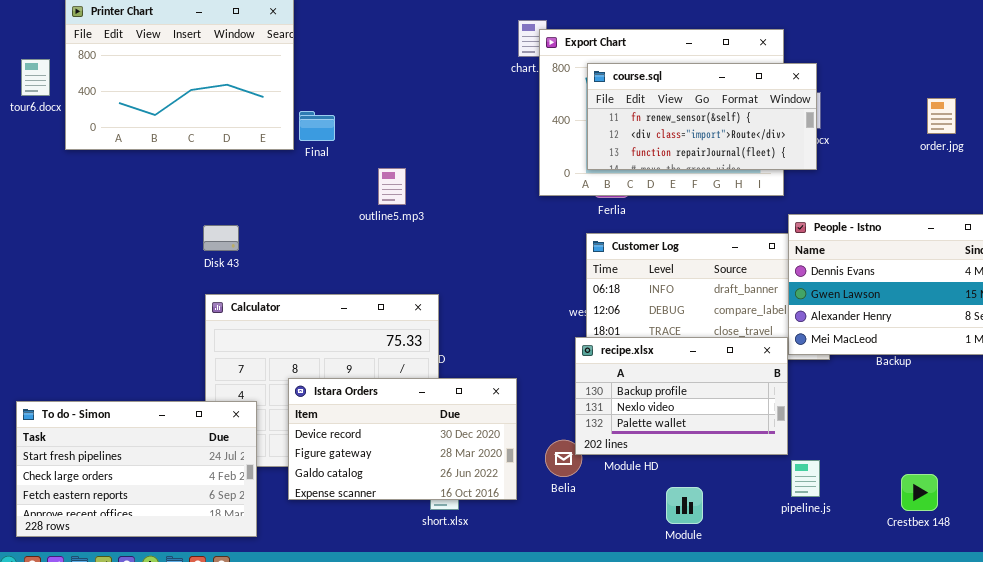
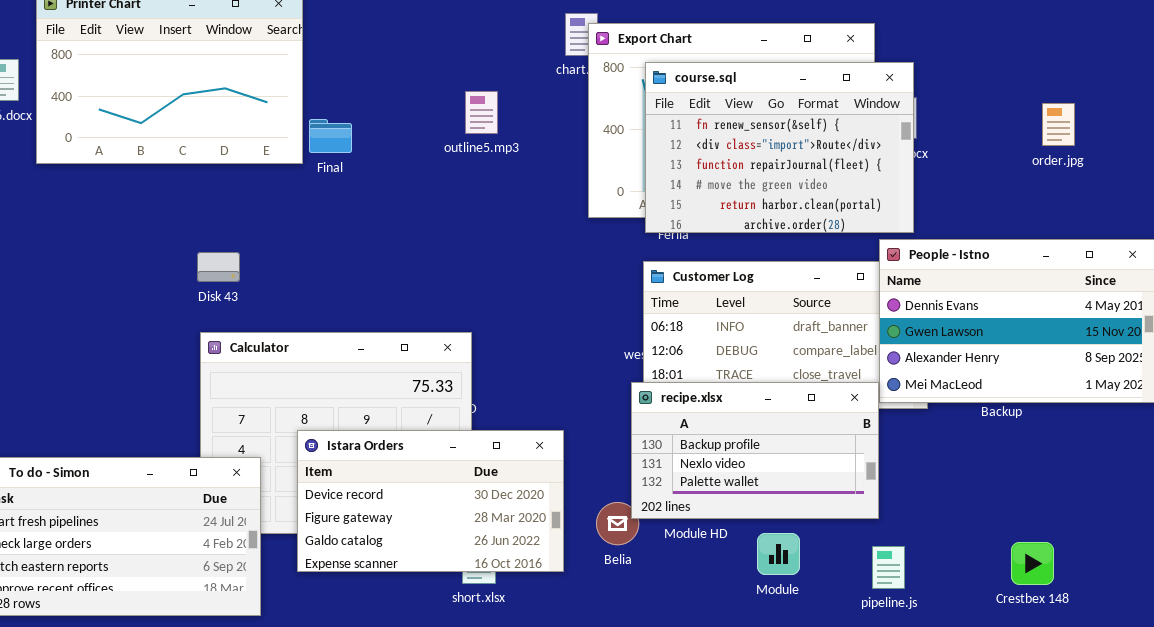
course.sql: [587,63,817,170] -> [645,62,914,233], resized
outline5.mp3: [378,168,406,205] -> [465,91,498,134], moved
pipeline.js: [791,460,820,497] -> [872,546,905,589], moved
Module: [666,487,703,524] -> [757,533,800,575], moved

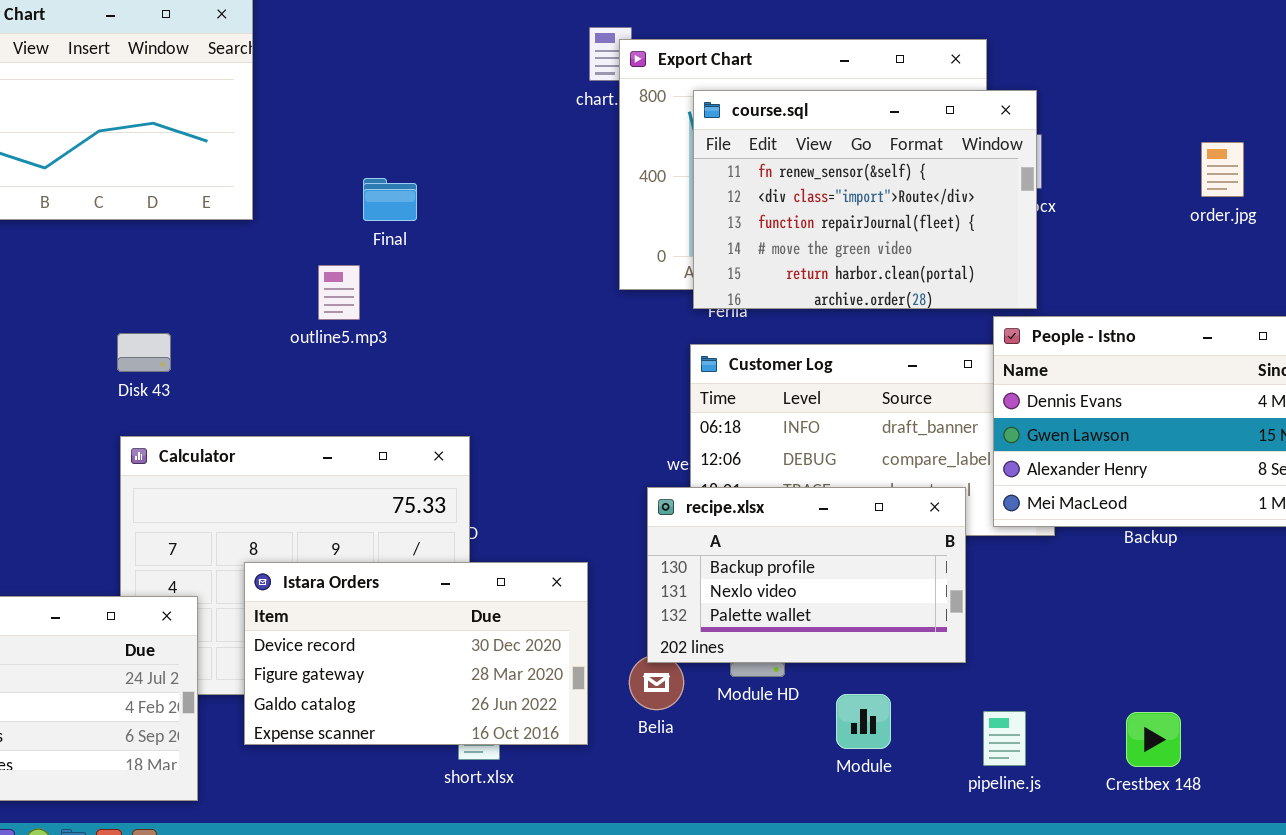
outline5.mp3: [465,91,498,134] -> [318,265,360,320], moved
Final: [309,119,352,153] -> [363,178,417,221], moved
recipe.xlsx: [631,382,879,519] -> [647,487,966,663], moved
Crestbex 148: [1011,542,1054,585] -> [1126,712,1181,767], moved

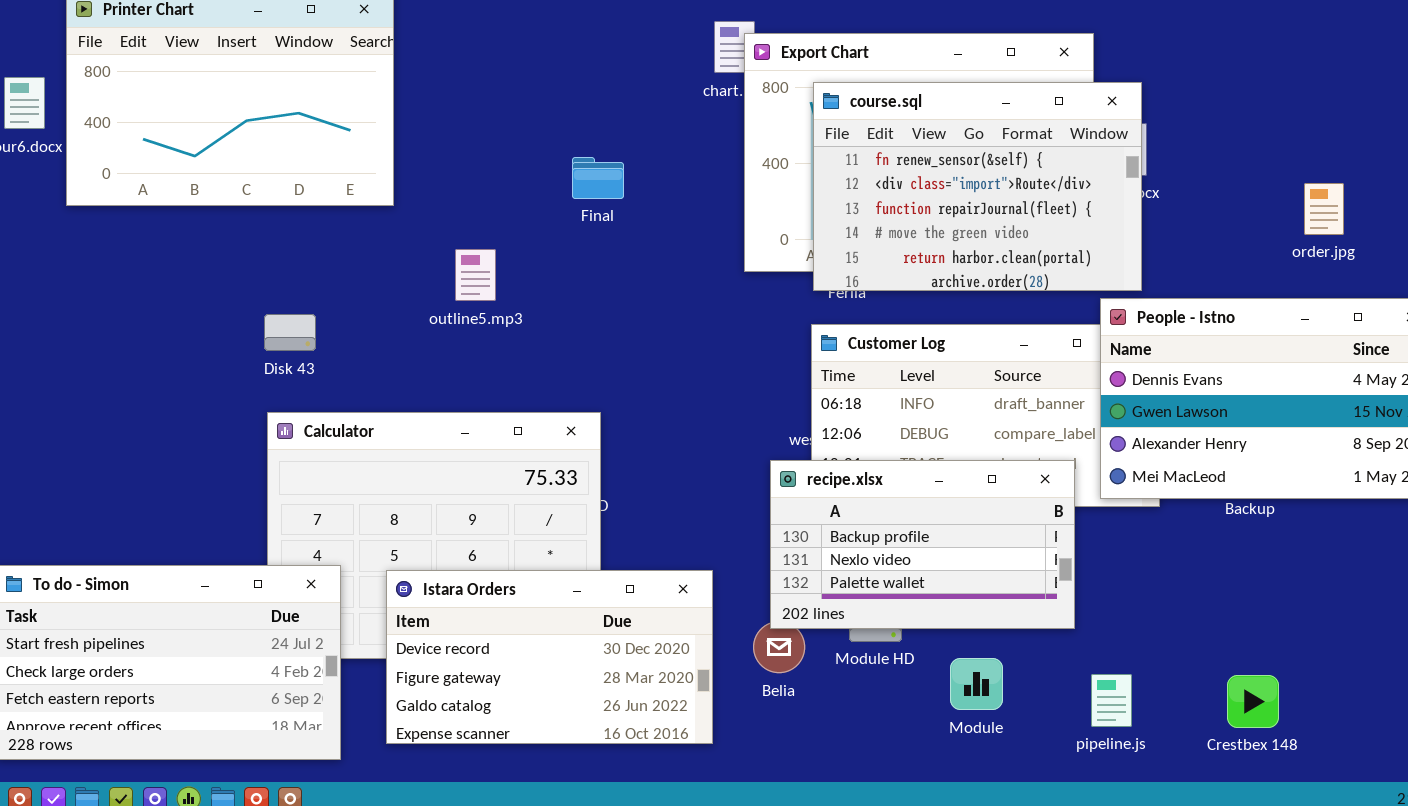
order.jpg: [1201,142,1244,197] -> [1304,183,1344,235], moved
Final: [363,178,417,221] -> [572,157,624,199], moved
Istara Orders: [244,562,588,745] -> [386,570,713,744], moved

